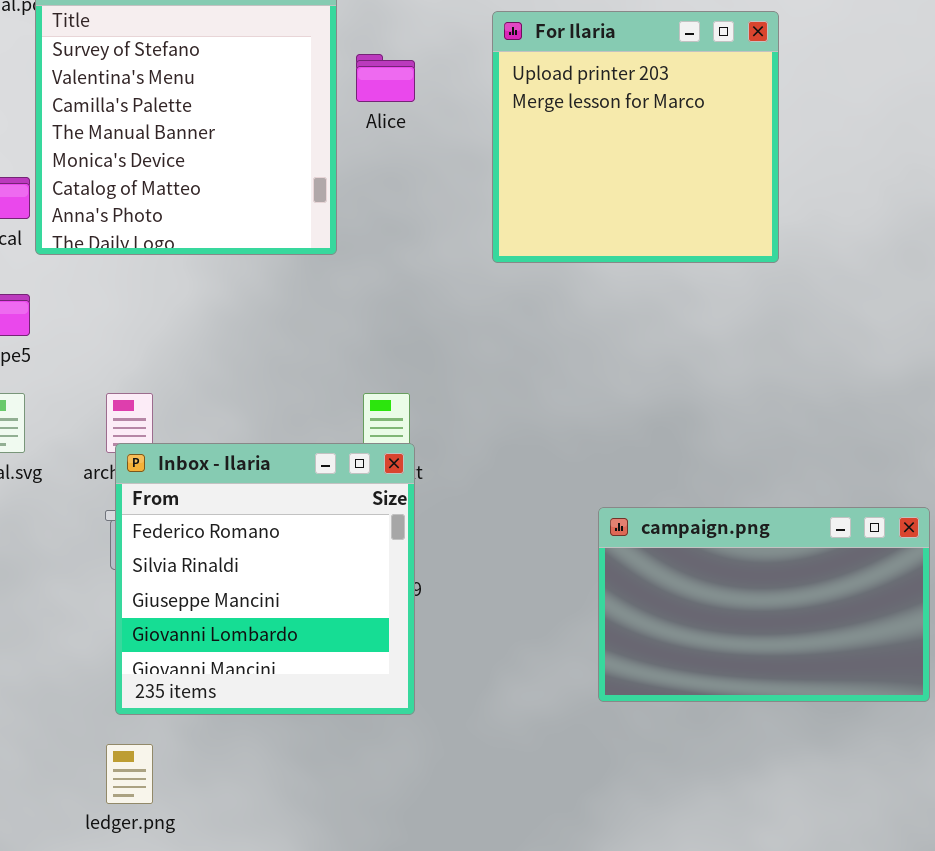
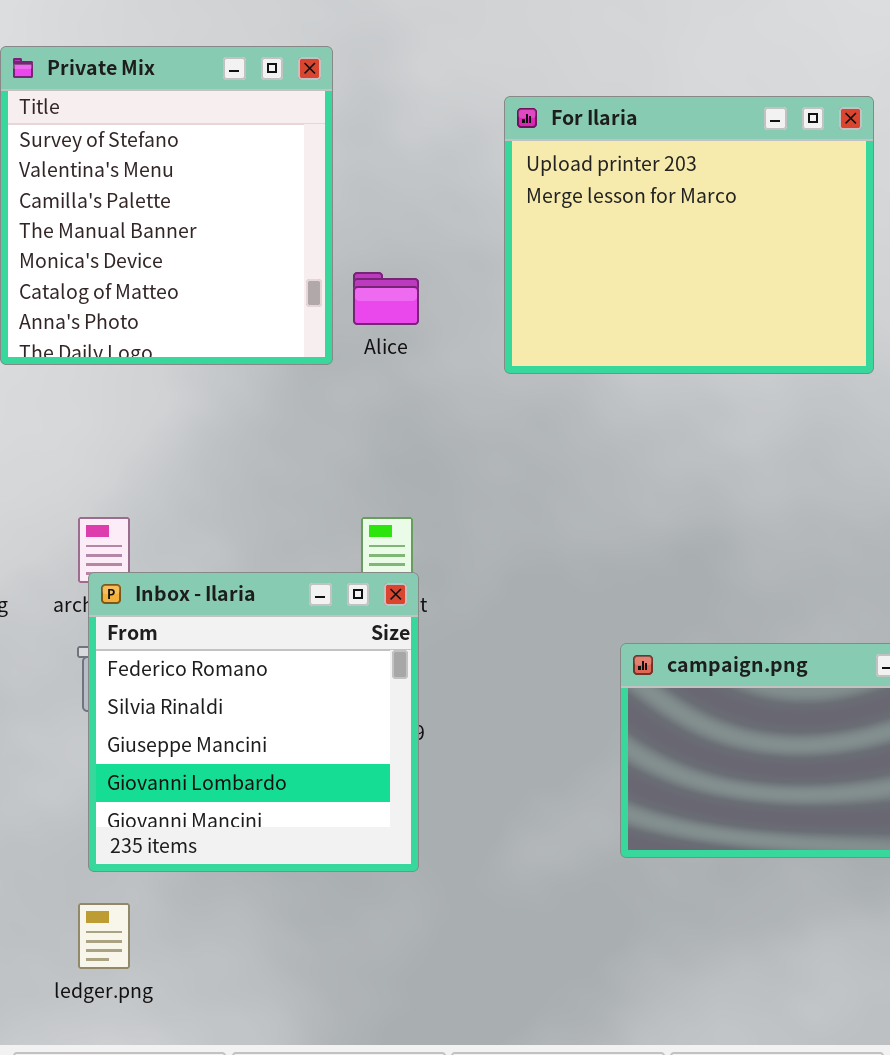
For Ilaria: [492,11,779,263] -> [504,96,874,374], resized
Alice: [356,54,415,102] -> [353,272,419,325], moved

